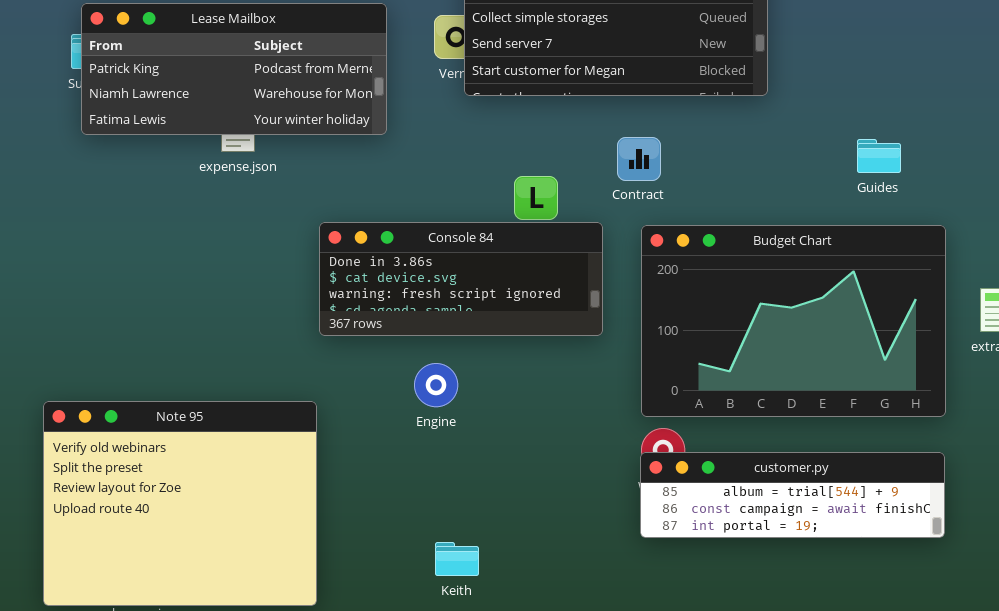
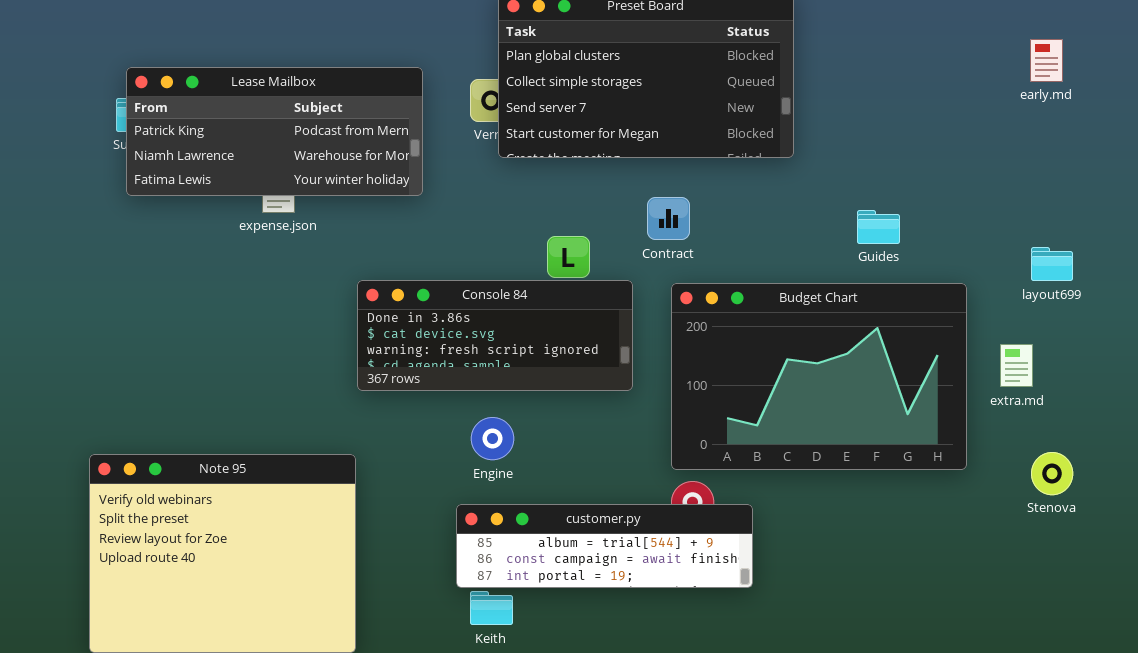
Guides: [857,139,901,173] -> [857,210,900,244], moved
Engine: [414,363,458,407] -> [471,417,514,460], moved
customer.py: [640,452,945,538] -> [456,504,753,588], moved

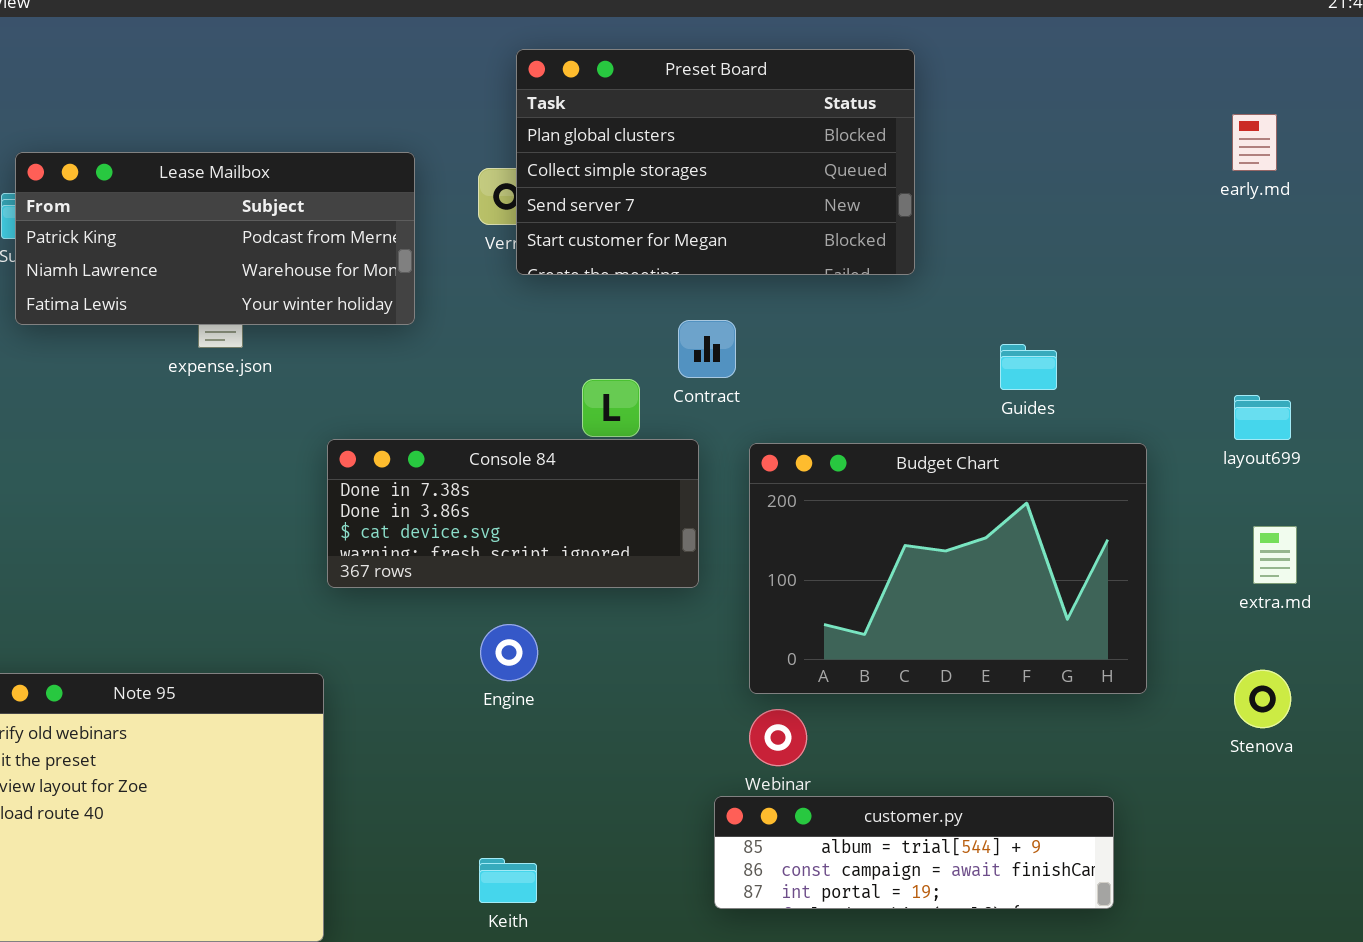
Contract: [647,197,690,240] -> [678,320,736,378], moved
Console 84: [357,280,633,391] -> [327,439,699,588], scrolled up 1 row
extra.md: [1000,344,1033,387] -> [1253,526,1297,584], moved
customer.py: [456,504,753,588] -> [714,796,1114,909], moved

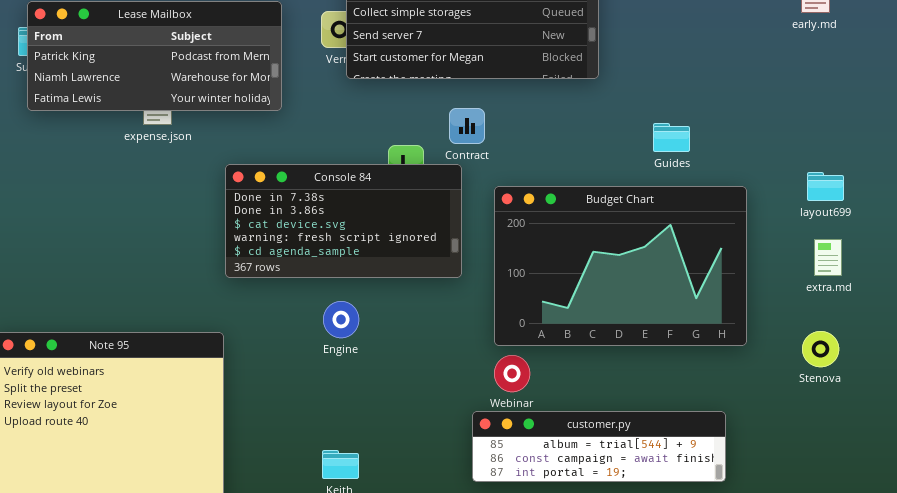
layout699: [1234,395,1291,440] -> [807,172,844,201], moved
Console 84: [327,439,699,588] -> [225,164,462,278], resized

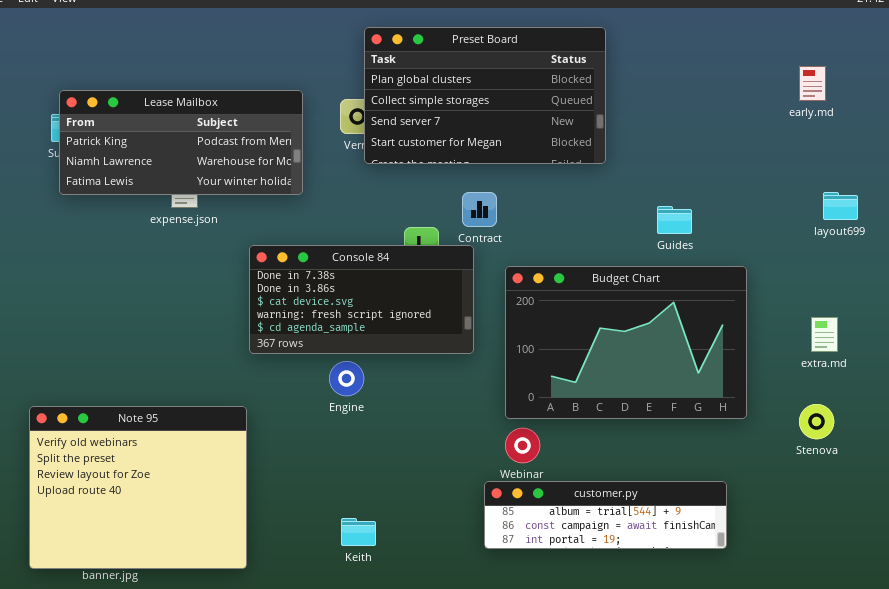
layout699: [807,172,844,201] -> [823,192,858,220], moved
Engine: [323,301,359,338] -> [329,361,364,396], moved

